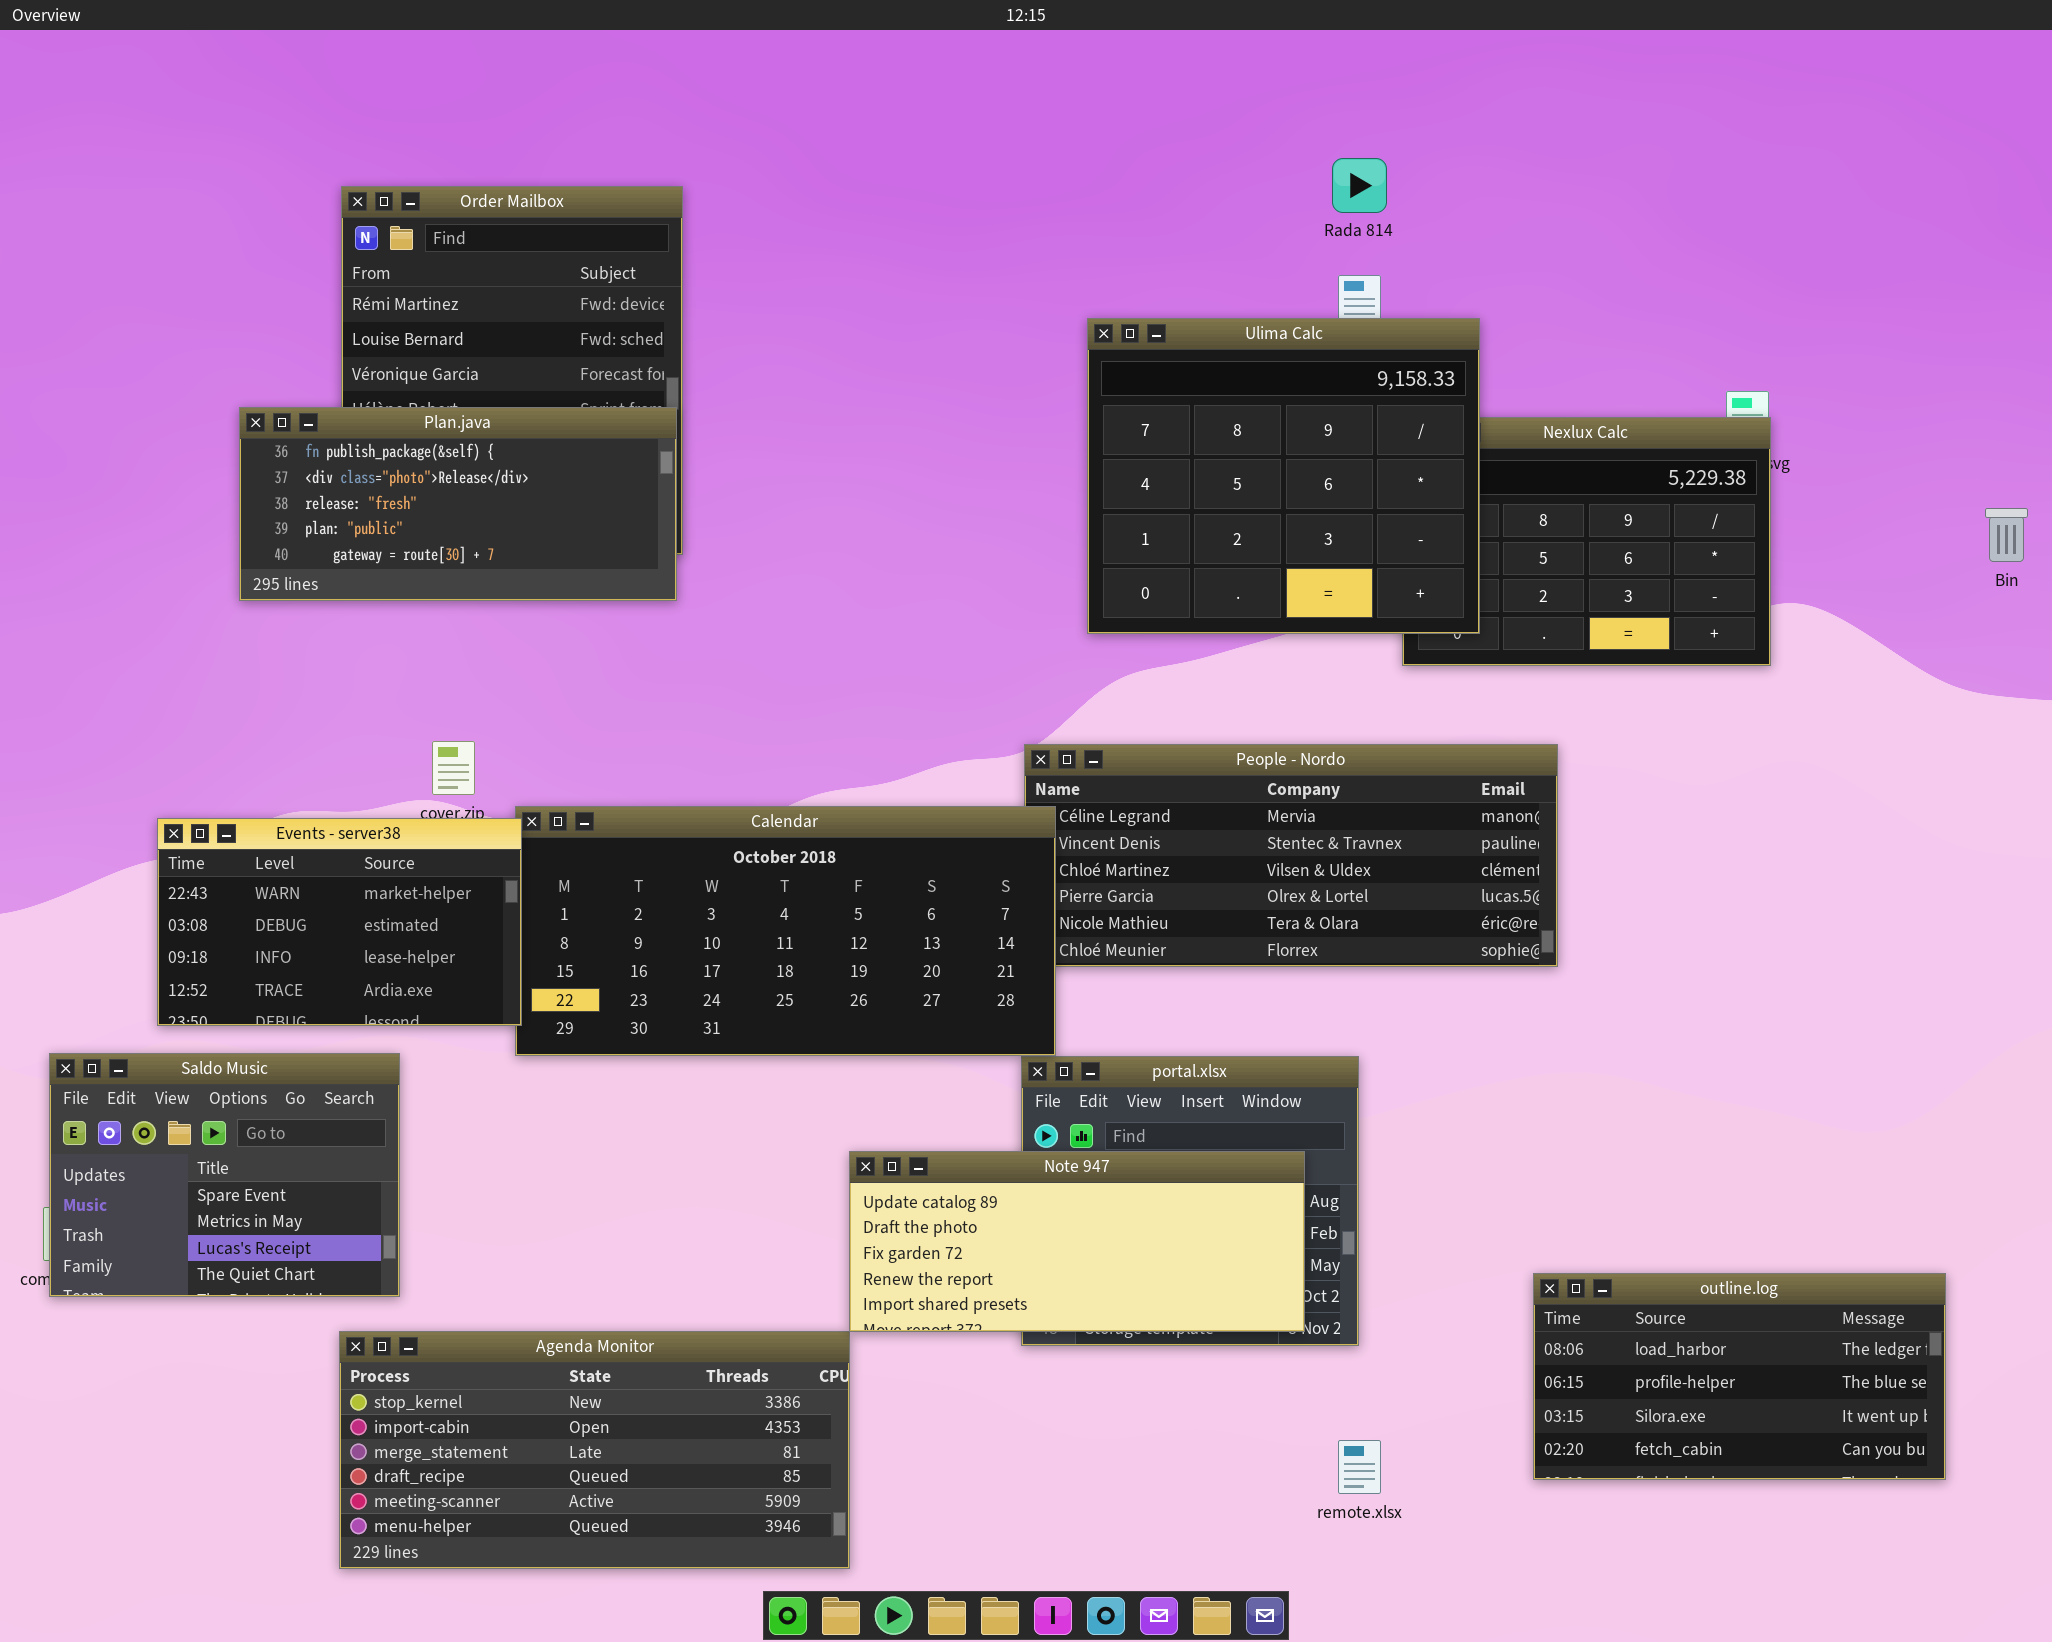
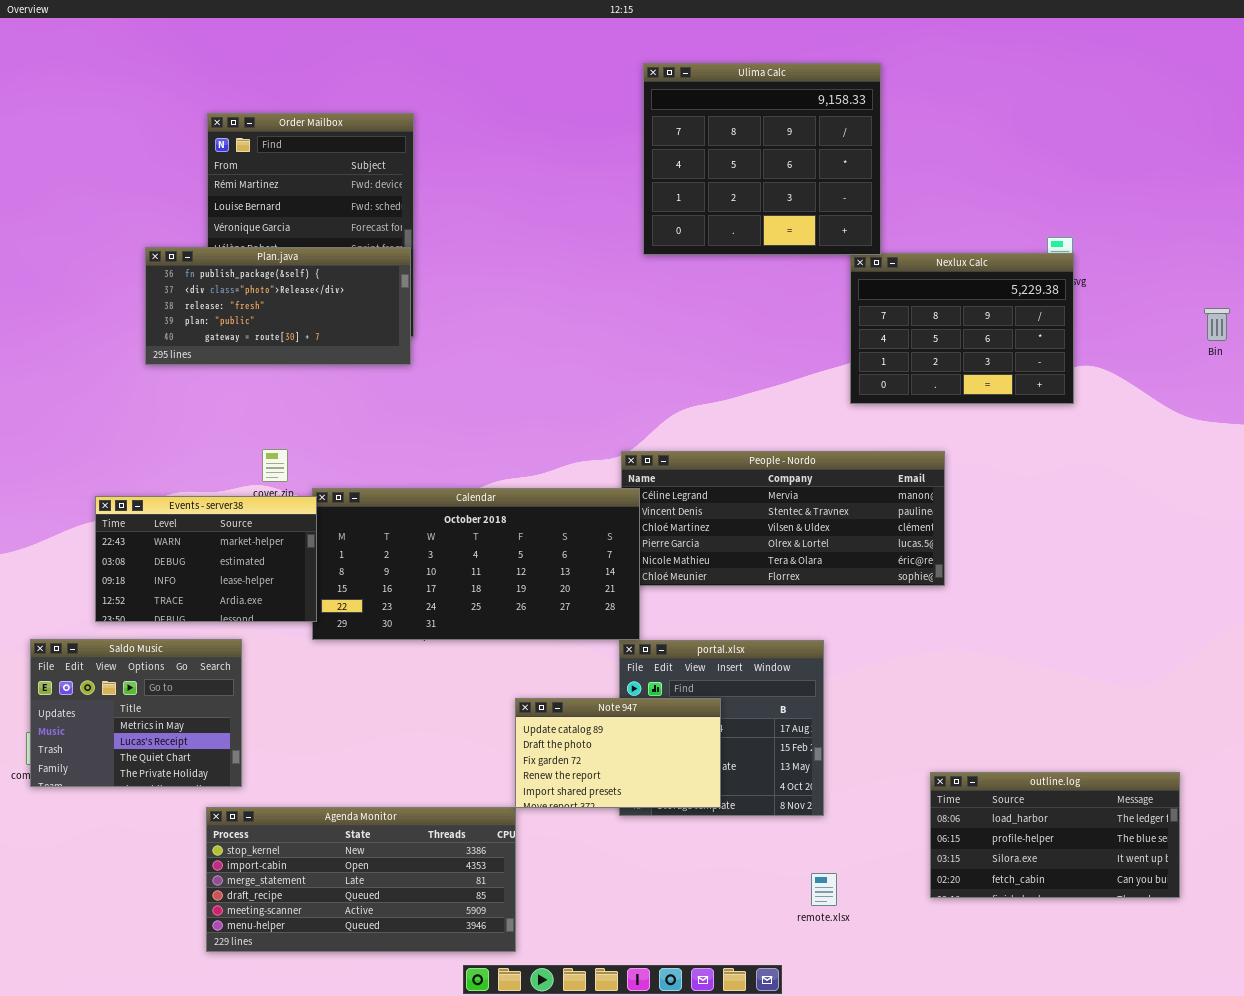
Ulima Calc: [1087,318,1480,634] -> [643,63,881,255], moved
Saldo Music: [49,1053,400,1297] -> [30,639,242,787], scrolled down 1 row
Note 947: [849,1151,1305,1332] -> [515,698,721,808], resized

